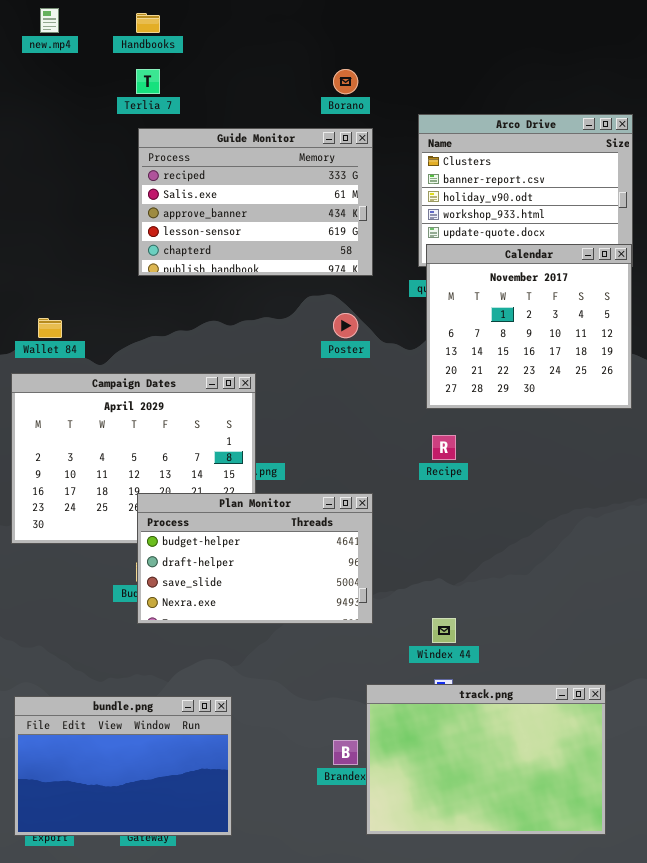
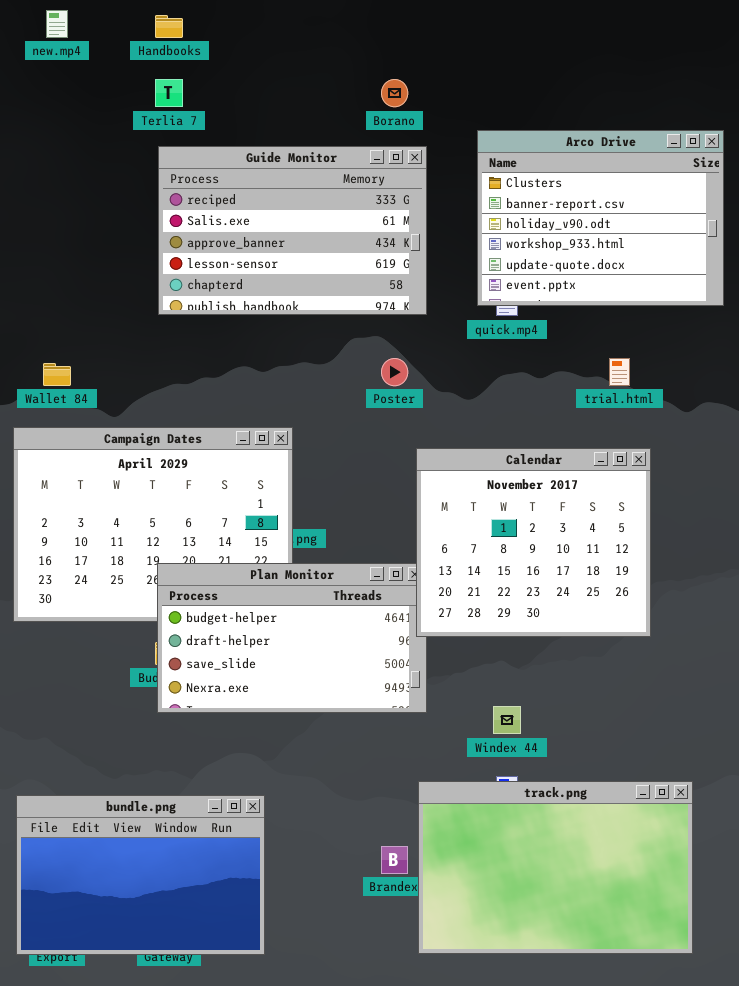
Calendar: [426,244,632,409] -> [416,448,651,637], moved

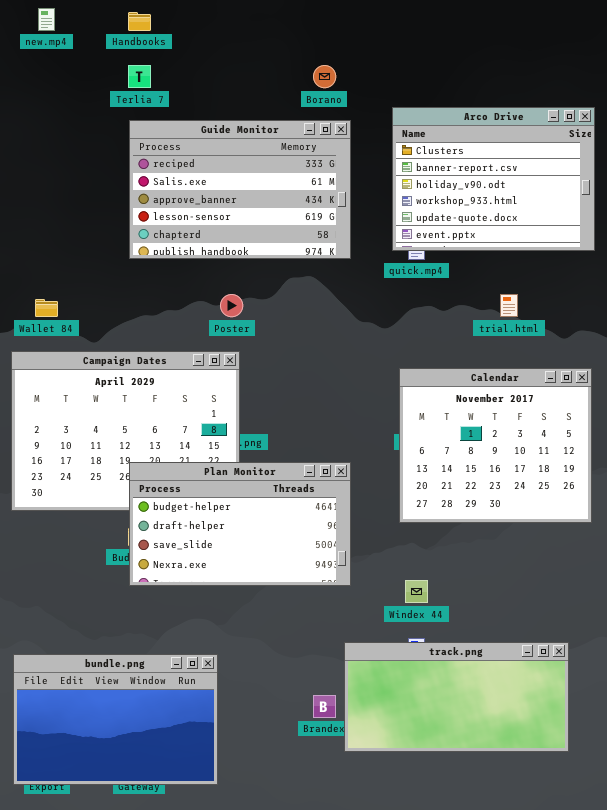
Poster: [381,358,408,386] -> [220,294,243,317], moved
Calendar: [416,448,651,637] -> [399,368,592,523], moved
track.png: [418,781,693,954] -> [344,642,569,752], resized

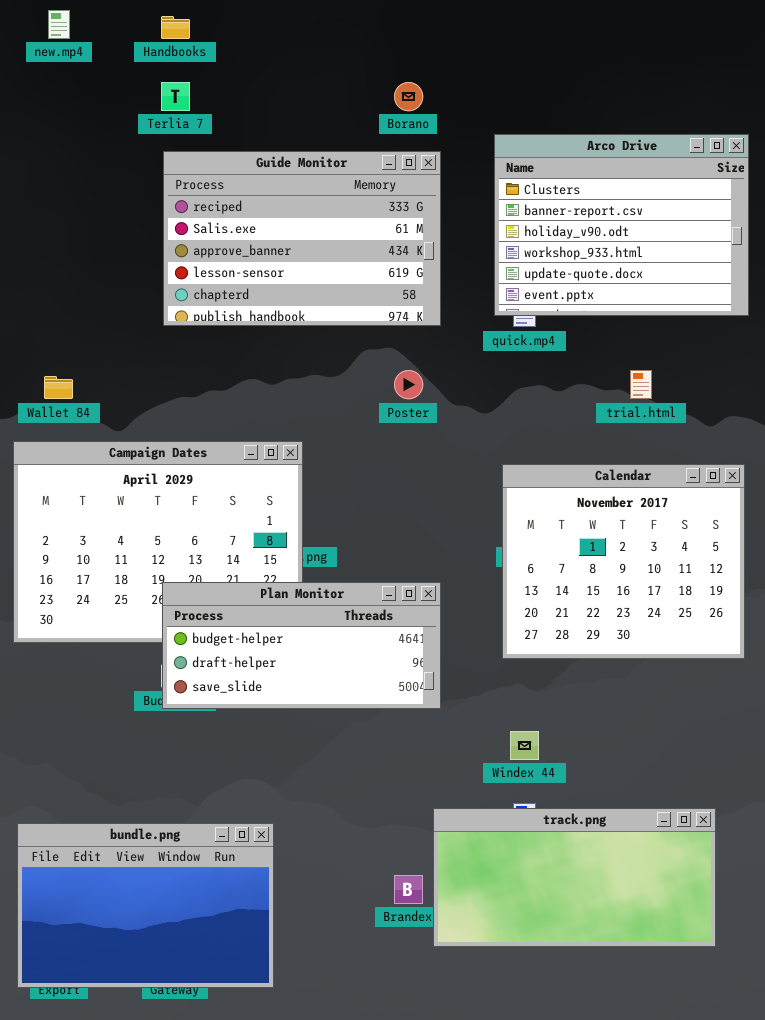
Poster: [220,294,243,317] -> [394,370,423,399], moved
Plan Monitor: [129,462,351,586] -> [162,582,441,709], resized

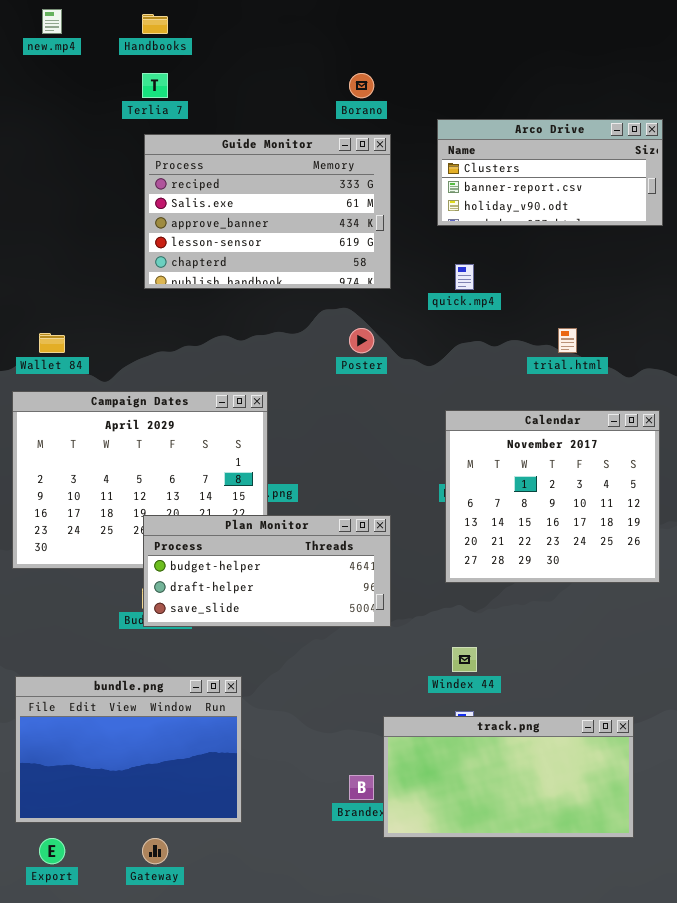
Arco Drive: [494,134,749,316] -> [437,119,663,226], resized
bundle.png: [17,823,274,988] -> [15,676,242,823], moved

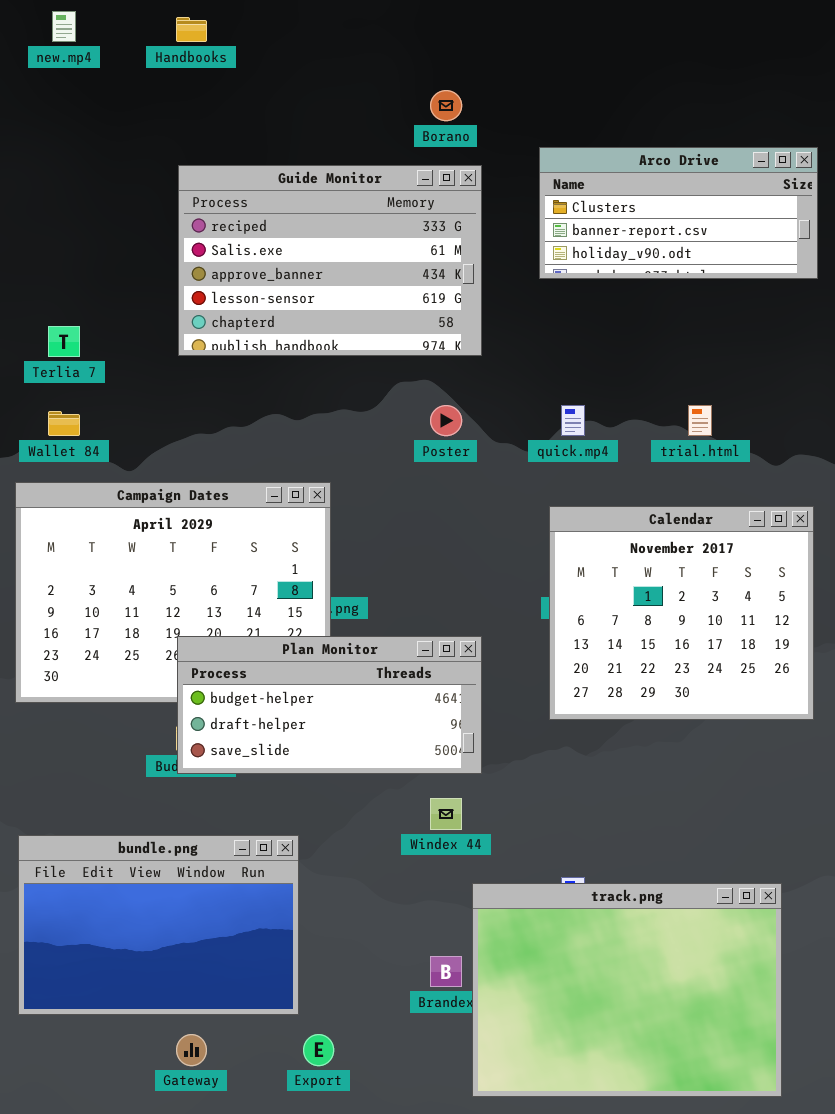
Terlia 7: [142,73,168,98] -> [48,326,80,357], moved
quick.mp4: [455,264,474,290] -> [561,405,585,436], moved
Windex 44: [452,647,477,672] -> [430,798,462,830], moved
track.png: [383,716,634,838] -> [472,883,782,1097], resized
Export: [39,838,65,864] -> [303,1034,334,1066], moved

